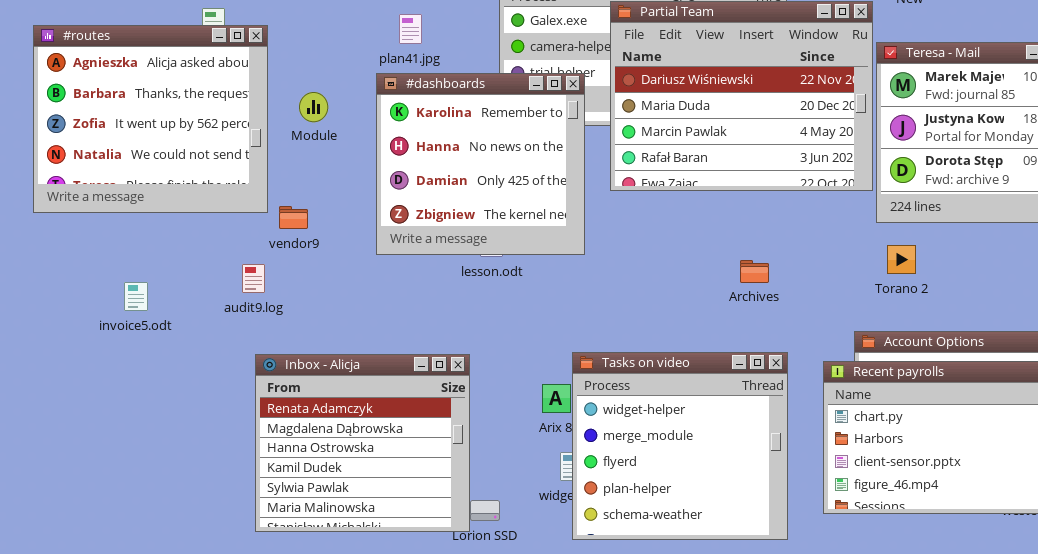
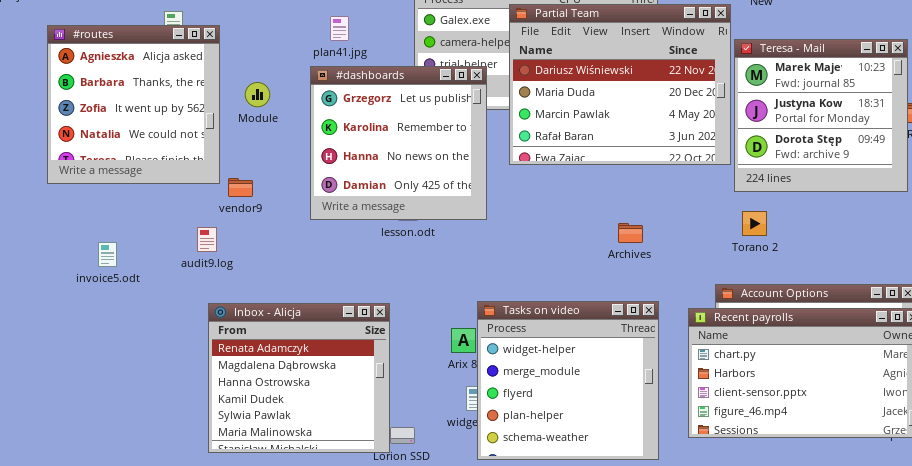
#routes: [33,25,268,213] -> [47,25,220,184], resized
#dashboards: [376,73,585,255] -> [310,66,487,220], scrolled up 1 row

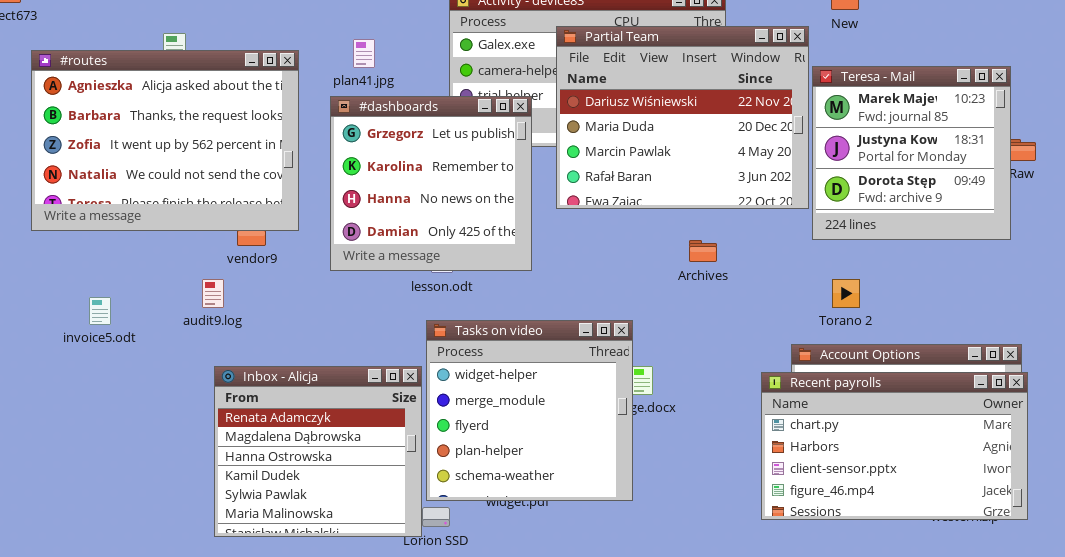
#routes: [47,25,220,184] -> [31,50,299,231], resized
Torano 2: [742,211,767,236] -> [832,279,860,308], moved
Archives: [618,223,643,243] -> [689,240,717,262], moved
Tasks on video: [477,301,659,460] -> [426,320,633,501], moved

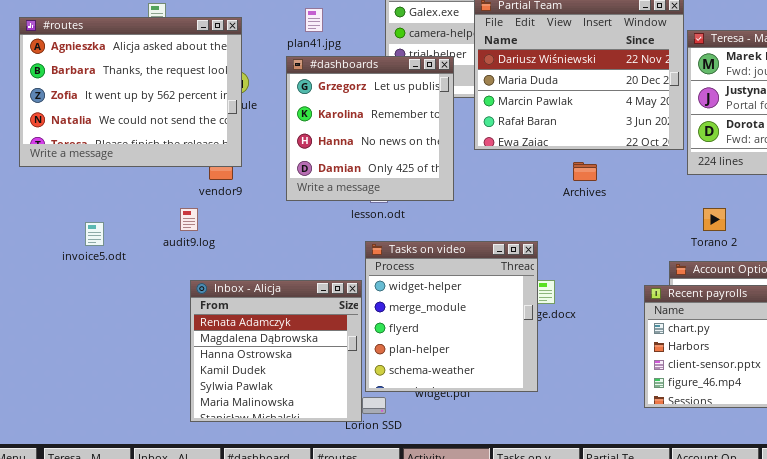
#routes: [31,50,299,231] -> [19,17,242,167], moved
Archives: [689,240,717,262] -> [573,162,597,181], moved

